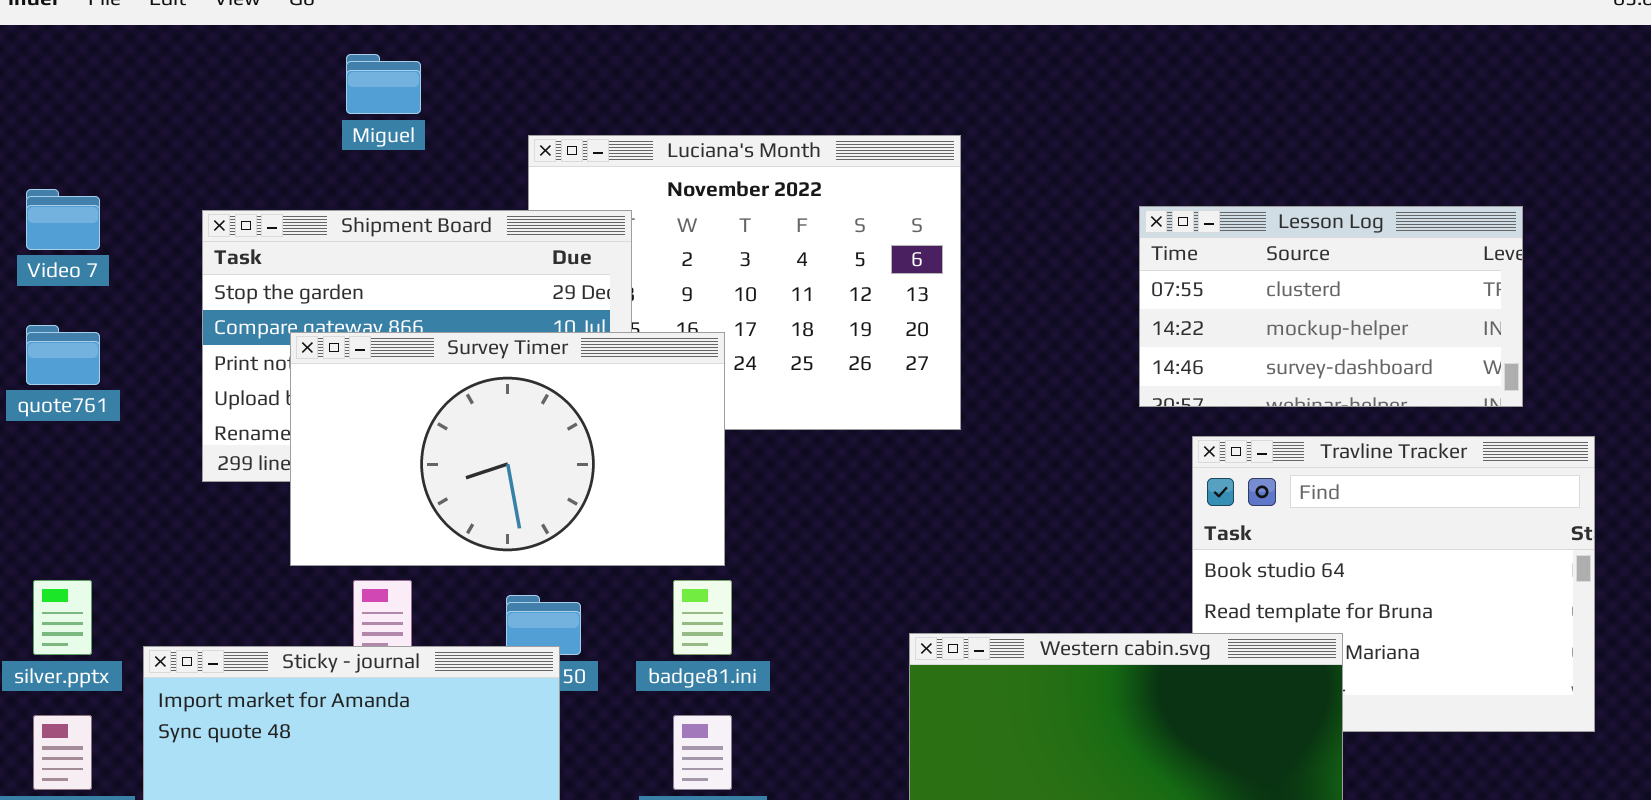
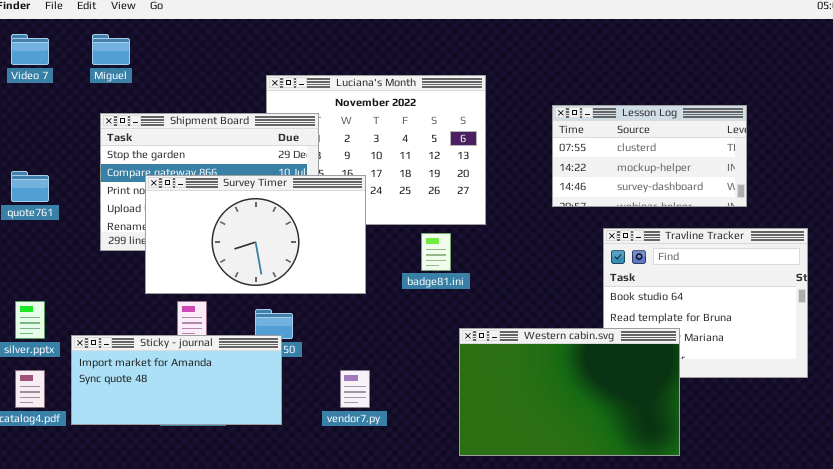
Miguel: [346,54,421,114] -> [92,34,130,65], moved
Video 7: [26,189,100,250] -> [11,34,49,65], moved
Lesson Log: [1139,206,1523,407] -> [552,105,747,207], moved
badge81.ini: [673,580,732,655] -> [421,233,451,271], moved

